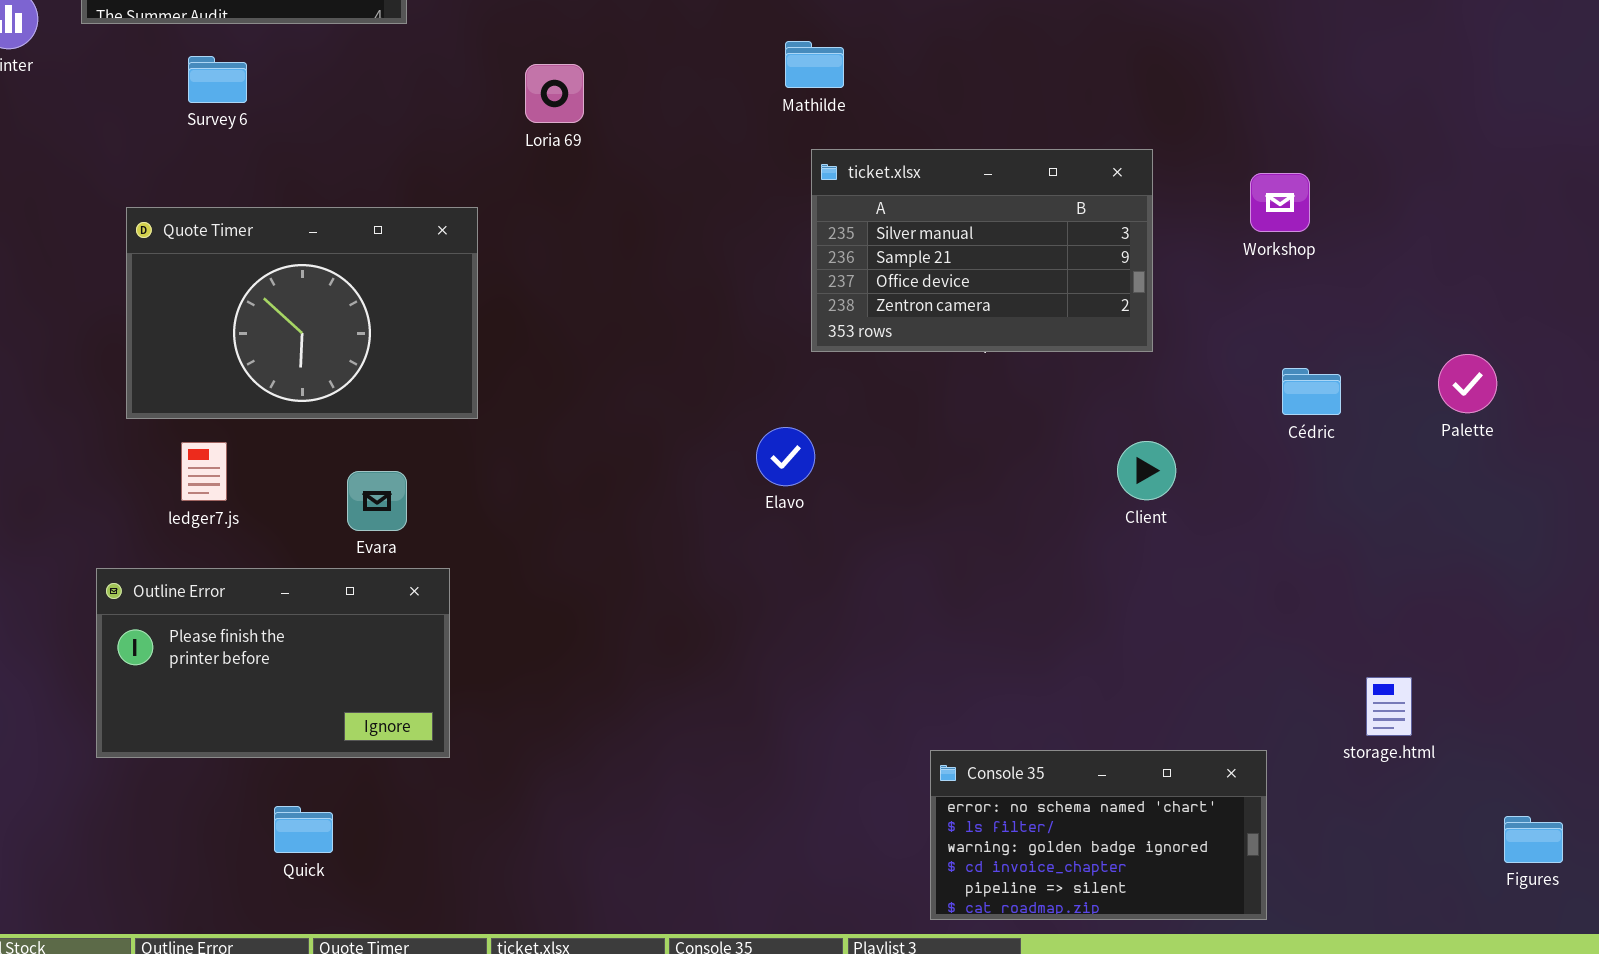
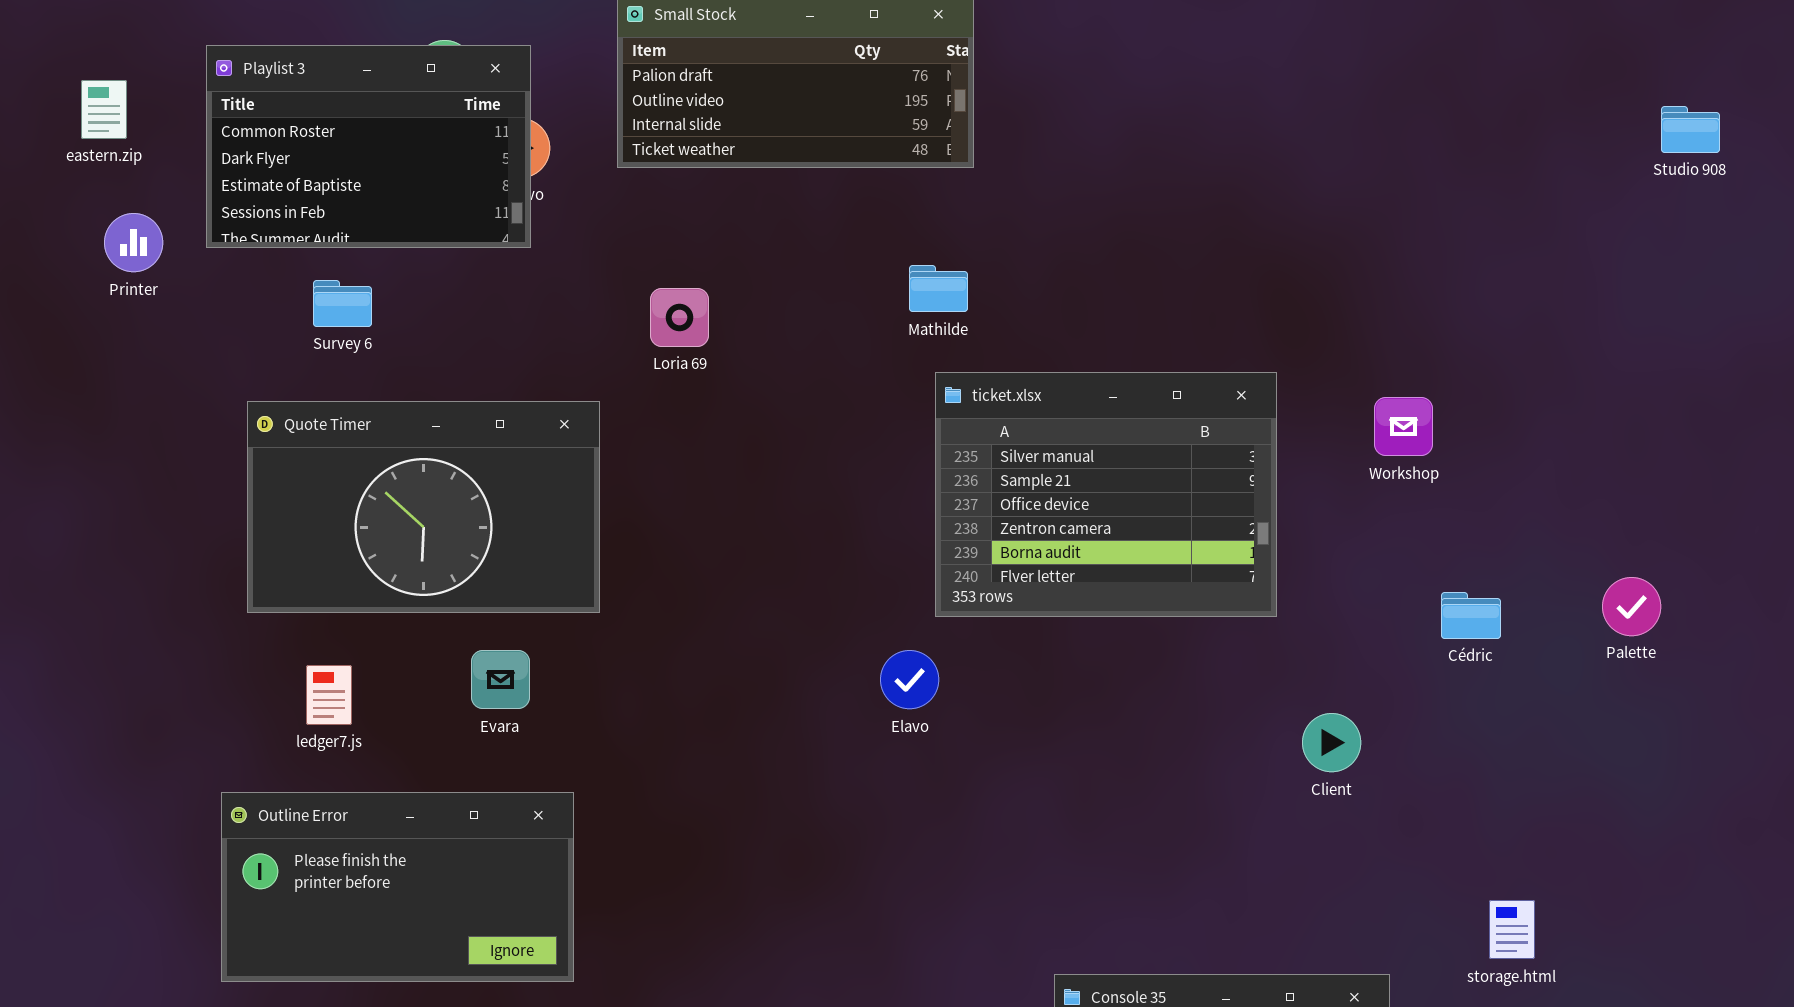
ticket.xlsx: [811,149,1153,352] -> [935,372,1277,617], resized
Quote Timer: [126,207,478,419] -> [247,401,600,613], moved
Palette: [1438,354,1497,413] -> [1602,577,1661,636], moved
Cédric: [1282,368,1341,415] -> [1441,592,1501,639], moved
Client: [1117,441,1176,500] -> [1302,713,1361,772], moved
Evara: [347,471,407,531] -> [471,650,530,709], moved

